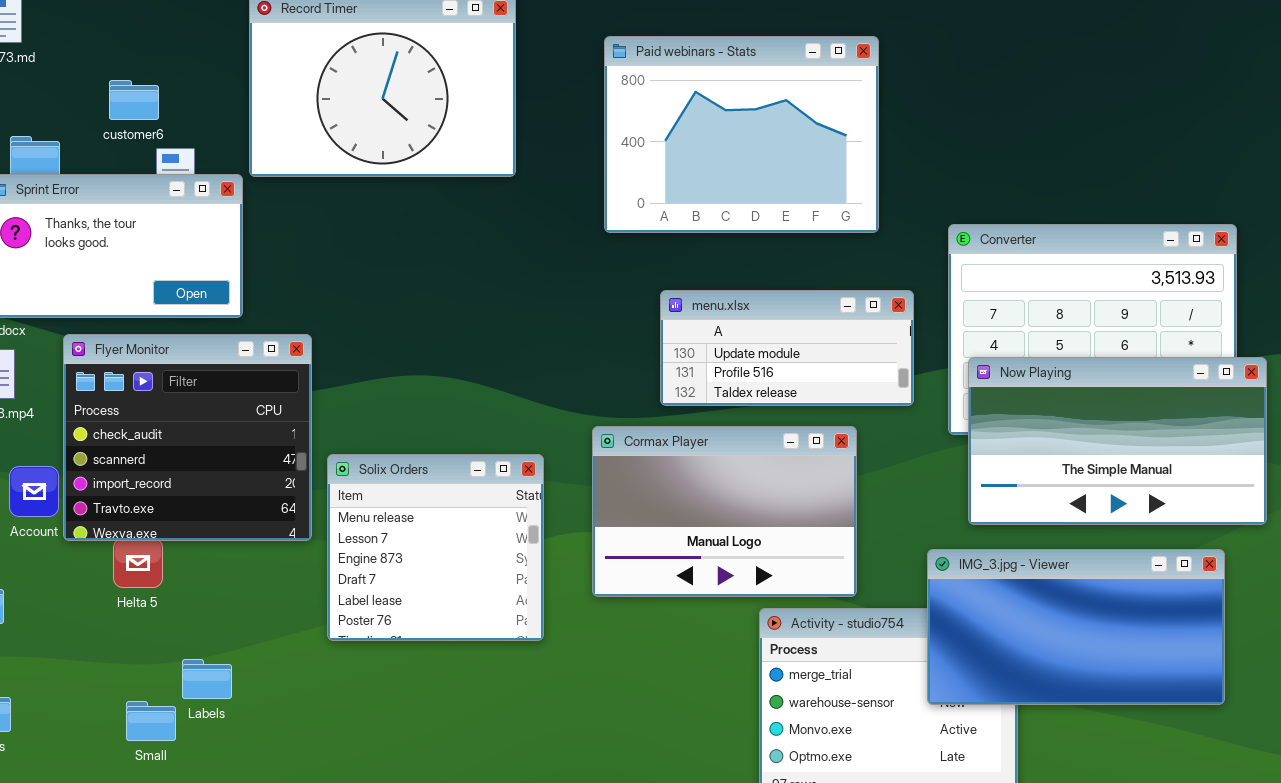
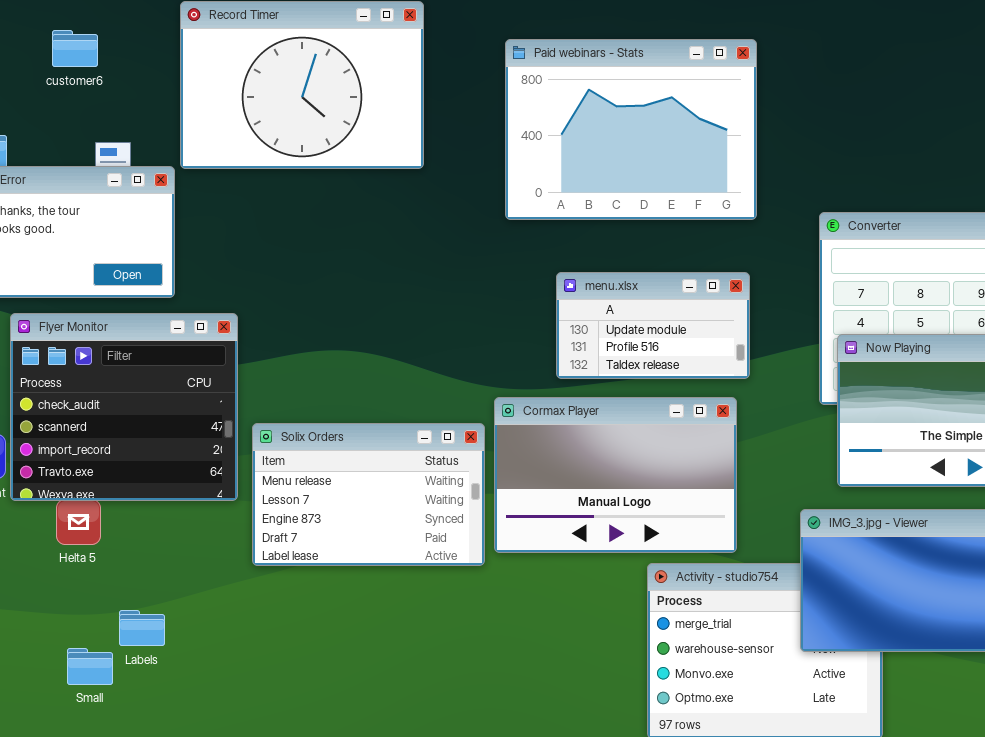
customer6: [109,80,159,120] -> [52,30,98,67], moved
menu.xlsx: [660,290,914,406] -> [556,272,750,379], resized
Solix Orders: [327,454,544,641] -> [252,423,485,566], resized

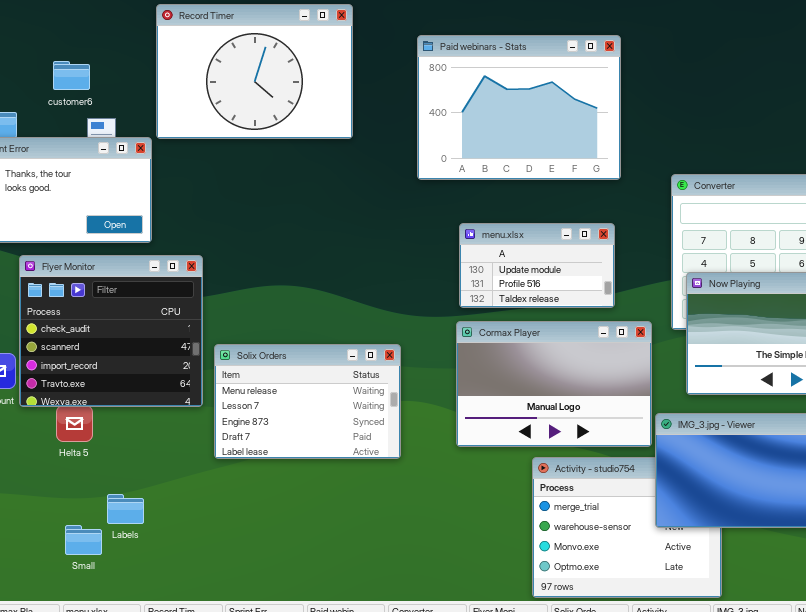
customer6: [52,30,98,67] -> [53,61,90,90], moved
Cormax Player: [494,397,737,553] -> [456,321,652,447], moved

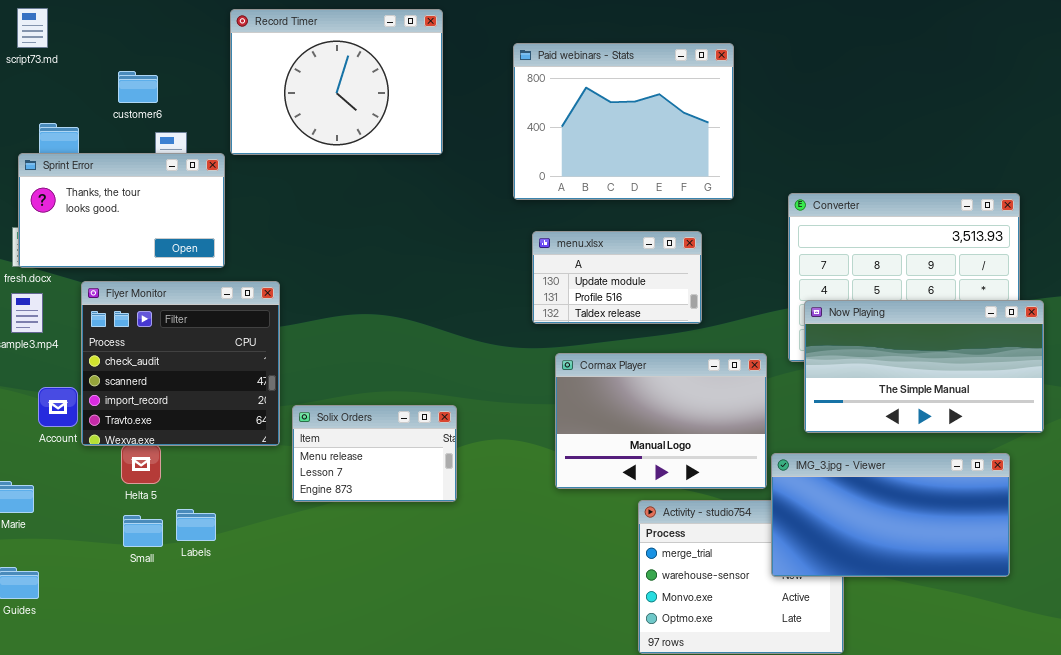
menu.xlsx: [459,223,615,308] -> [532,231,702,324], moved
Solix Orders: [214,344,401,459] -> [292,405,457,502], resized
Labels: [107,494,144,524] -> [176,509,216,541], moved
Small: [65,525,102,555] -> [123,515,163,547], moved

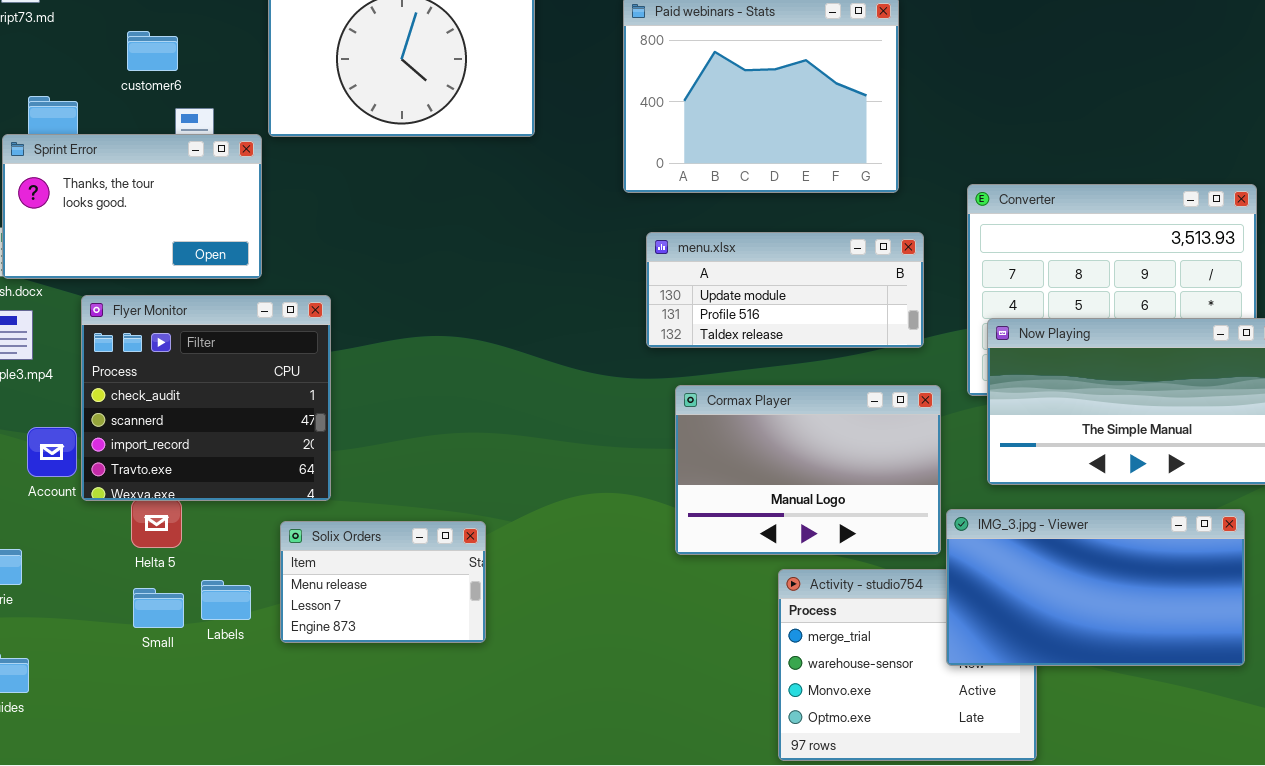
menu.xlsx: [532,231,702,324] -> [646,232,924,348], resized
Solix Orders: [292,405,457,502] -> [280,521,486,643], moved

